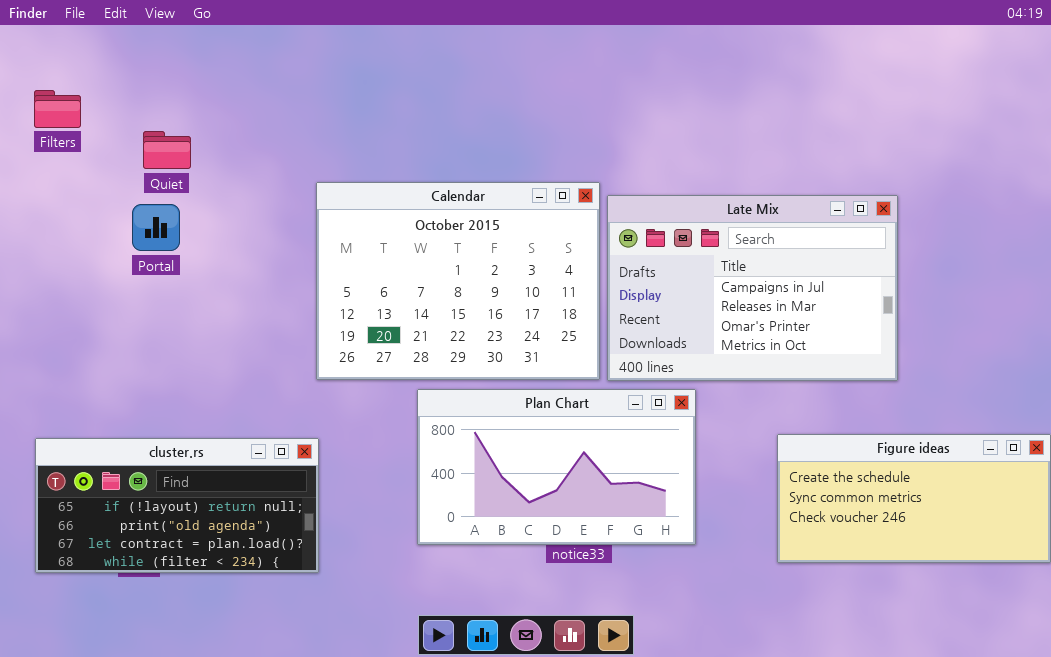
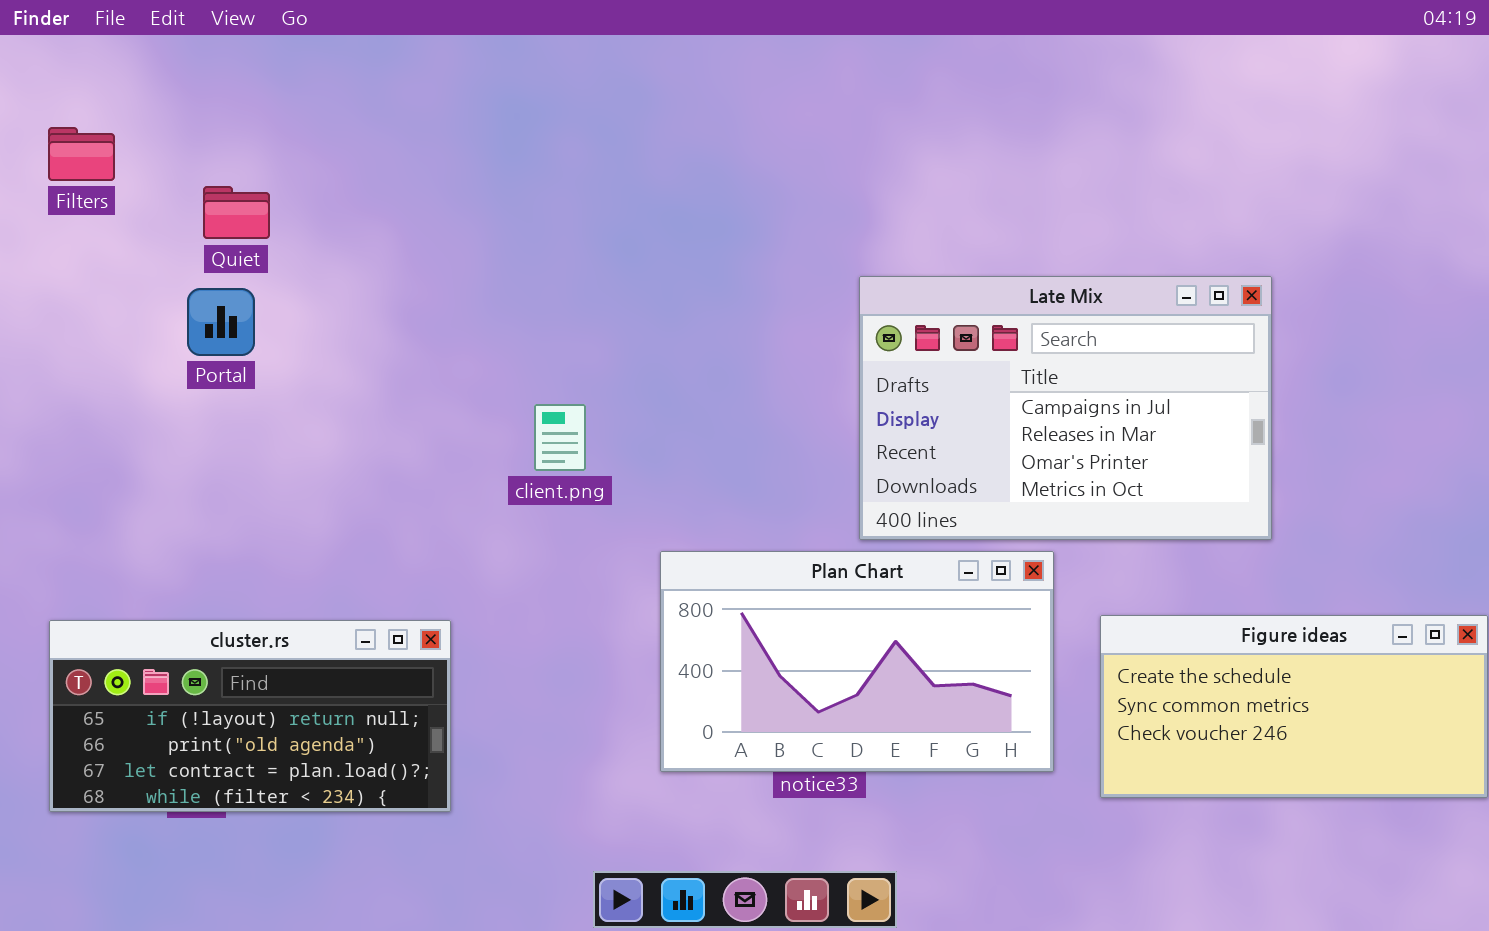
Calendar: [316,182,600,380] -> none, closed
Plan Chart: [417,389,696,545] -> [660,551,1054,772], moved

